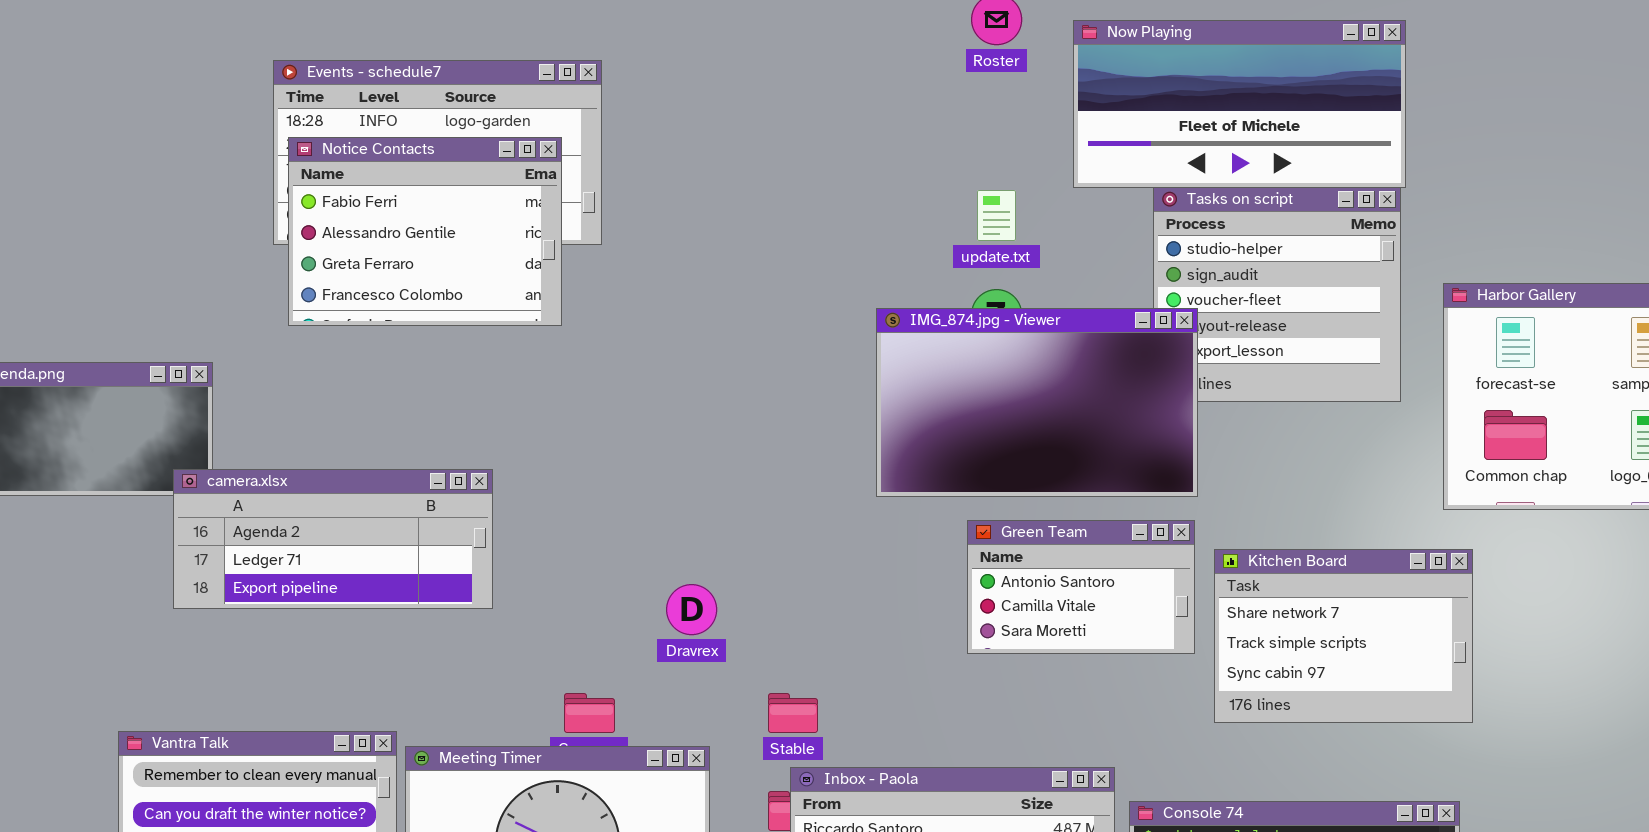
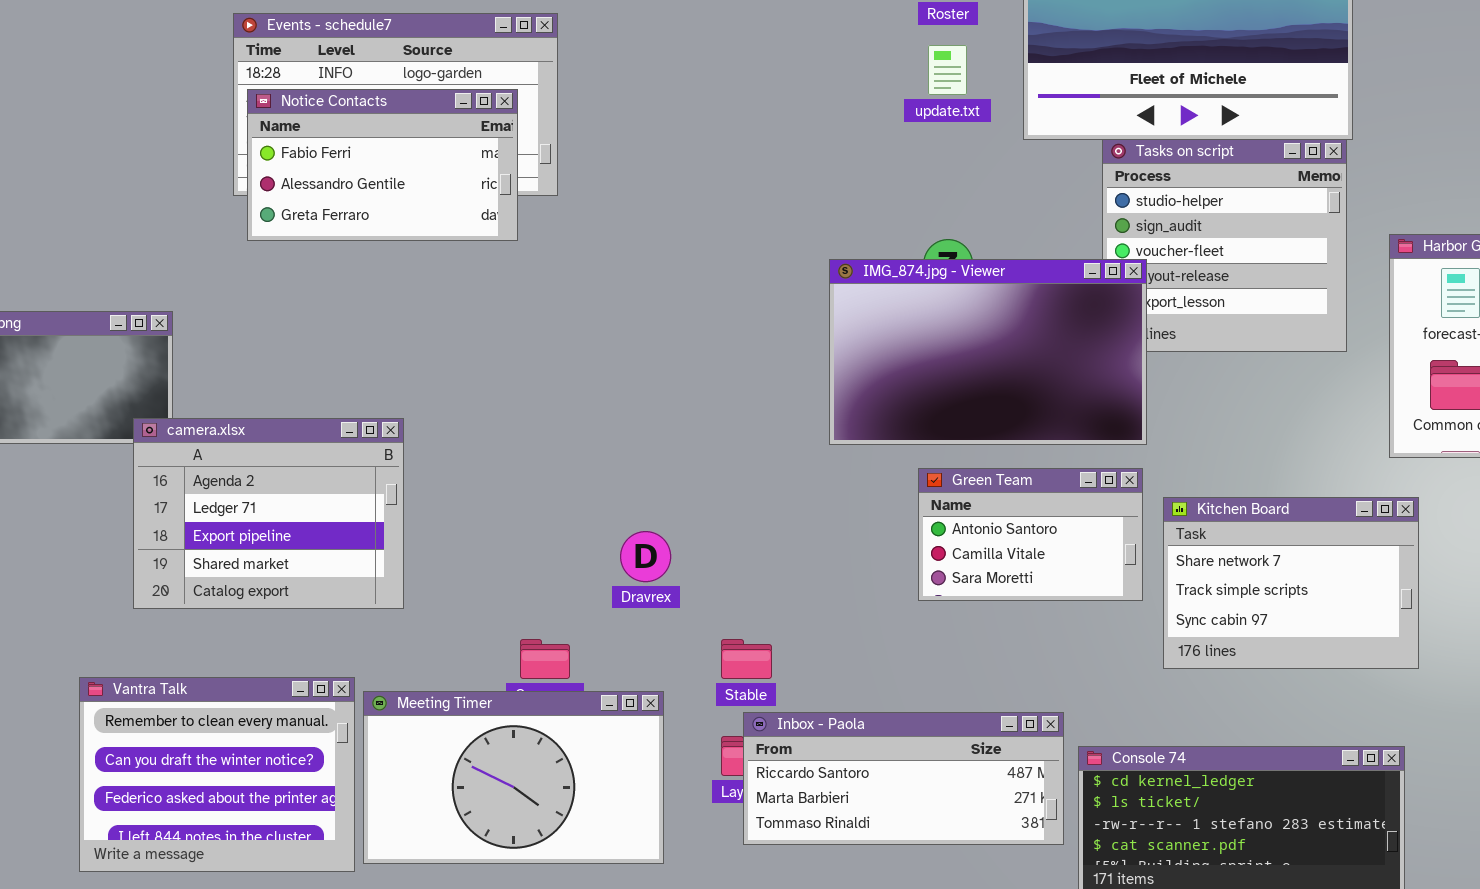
Notice Contacts: [288,137,562,326] -> [247,89,518,241], resized
update.txt: [977,190,1016,241] -> [928,45,967,95], moved
camera.xlsx: [173,469,493,609] -> [133,418,404,609], resized

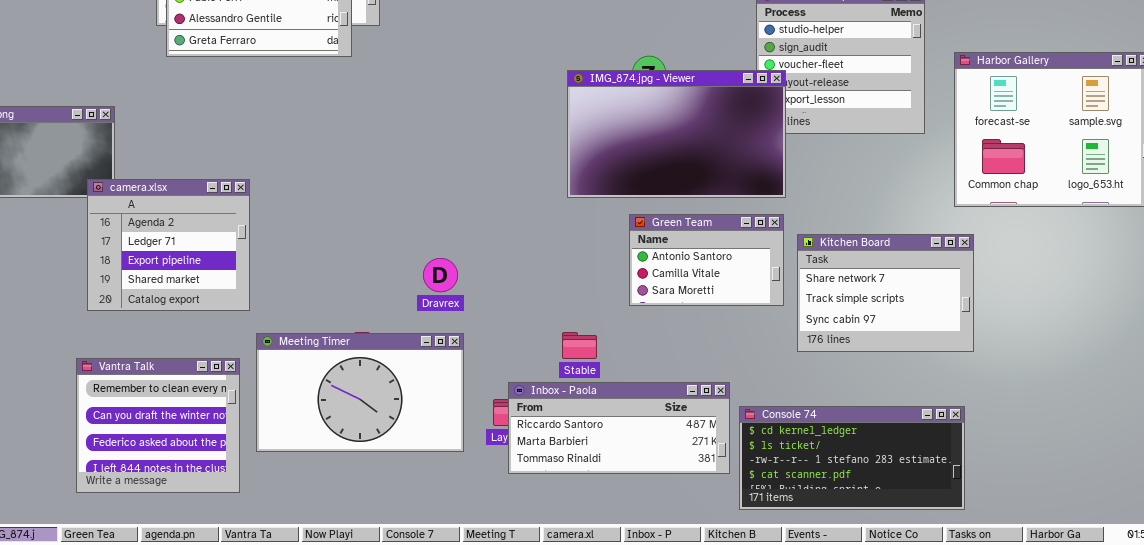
camera.xlsx: [133,418,404,609] -> [87,179,250,311], resized
Stable: [721,639,772,679] -> [562,332,597,359], moved
Vantra Talk: [79,677,355,872] -> [76,358,240,493], resized
Meeting Timer: [363,691,664,864] -> [256,333,464,452], moved

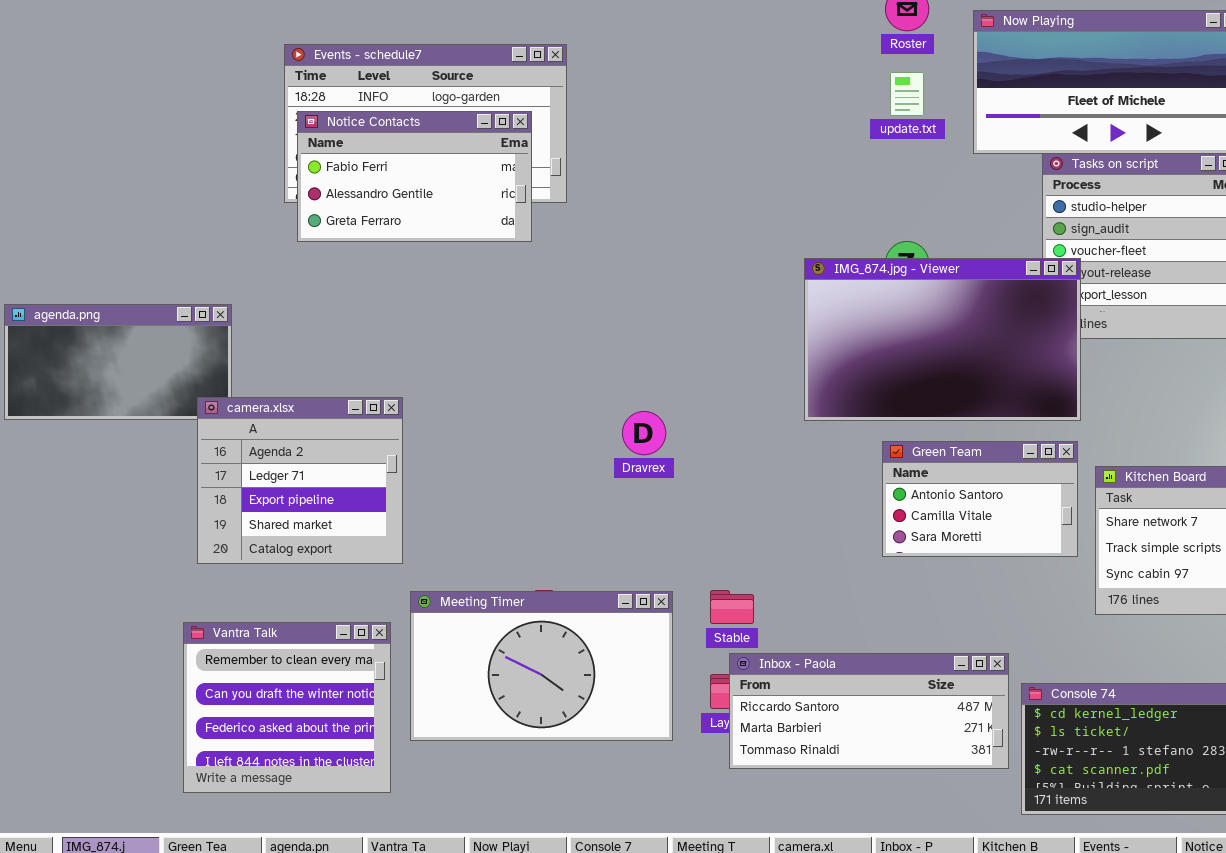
Dravrex: [423,258,458,292] -> [622,411,666,455], moved
Stable: [562,332,597,359] -> [710,590,754,624], moved

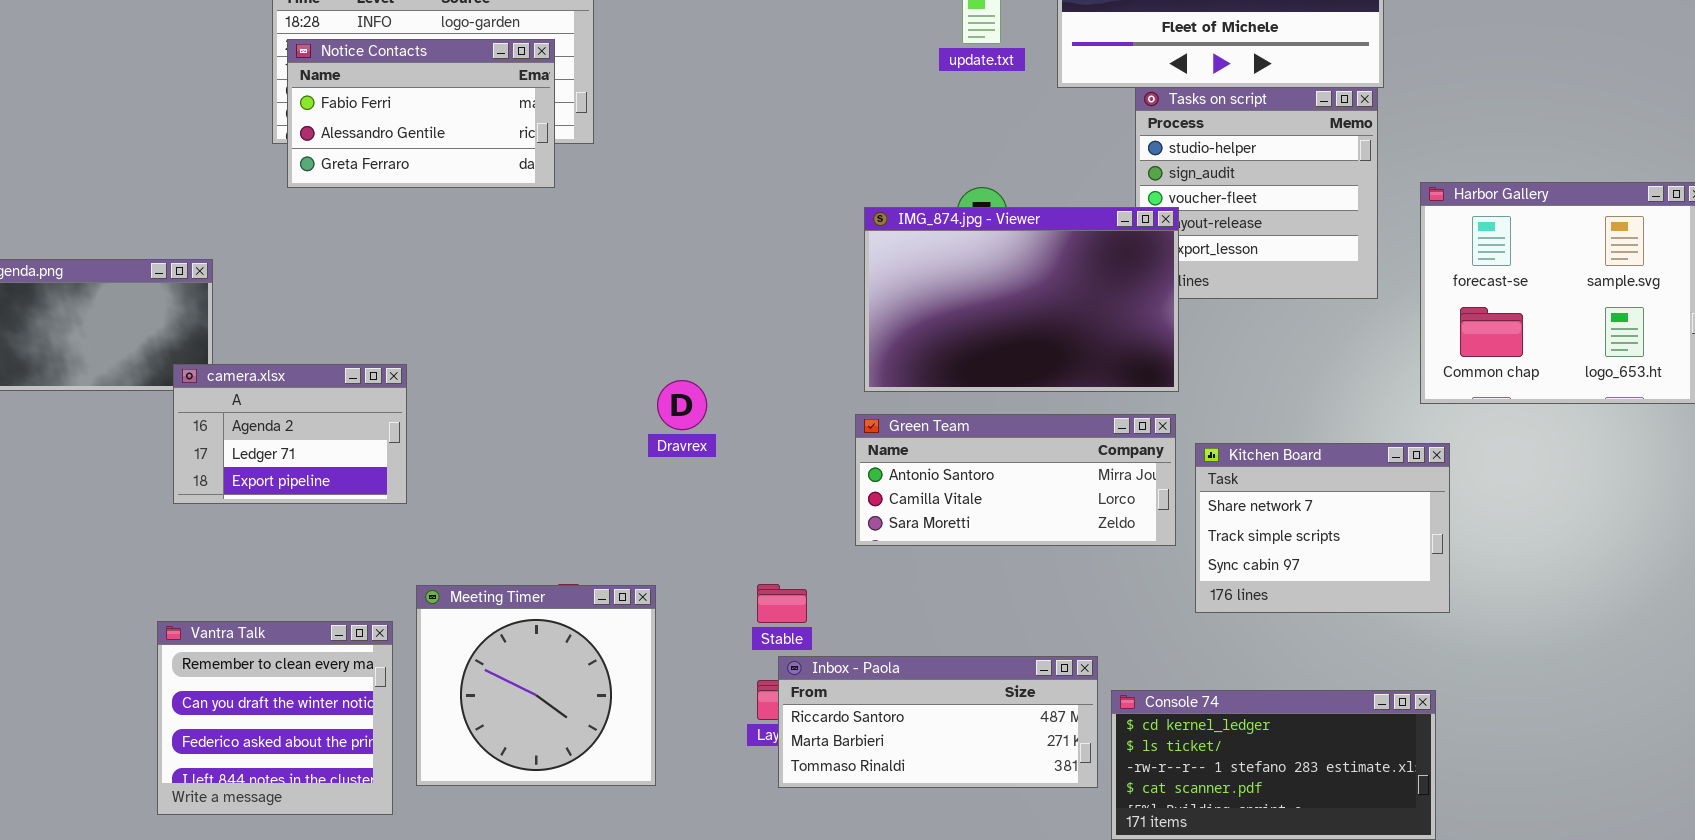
camera.xlsx: [197,397,403,564] -> [173,364,407,504], resized
Green Team: [882,441,1078,557] -> [855,414,1176,546], resized
Meeting Timer: [410,591,673,741] -> [416,585,656,786], resized

